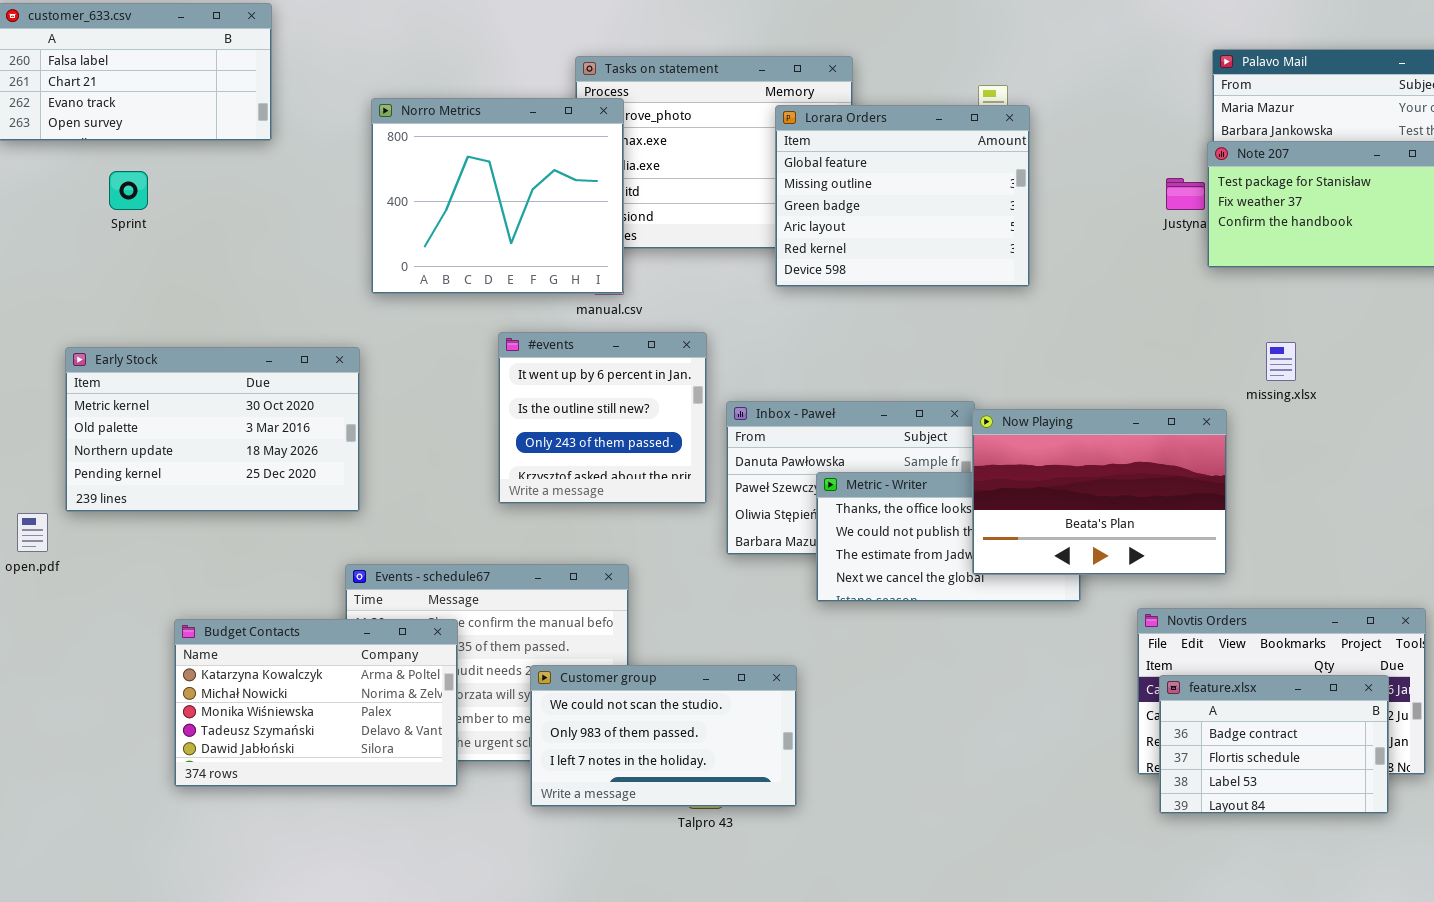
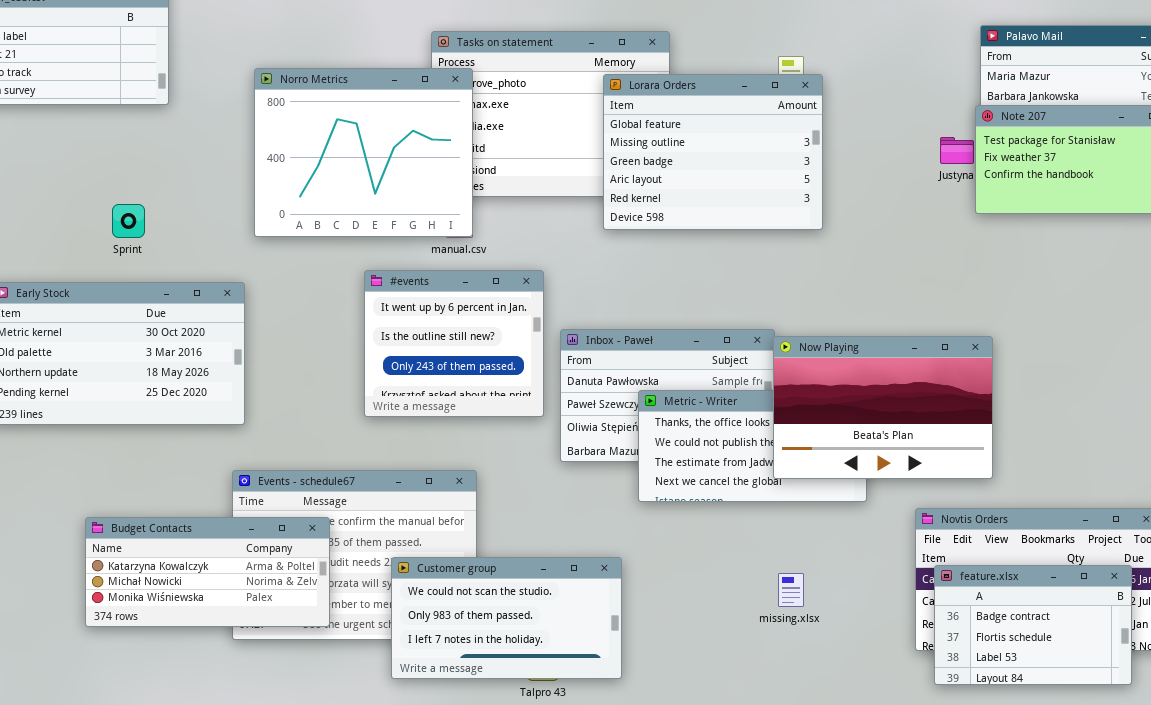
Sprint: [109,171,148,210] -> [112,204,145,238], moved
missing.xlsx: [1266,342,1296,381] -> [778,573,804,607], moved
Budget Contacts: [174,619,458,787] -> [85,517,330,627], resized

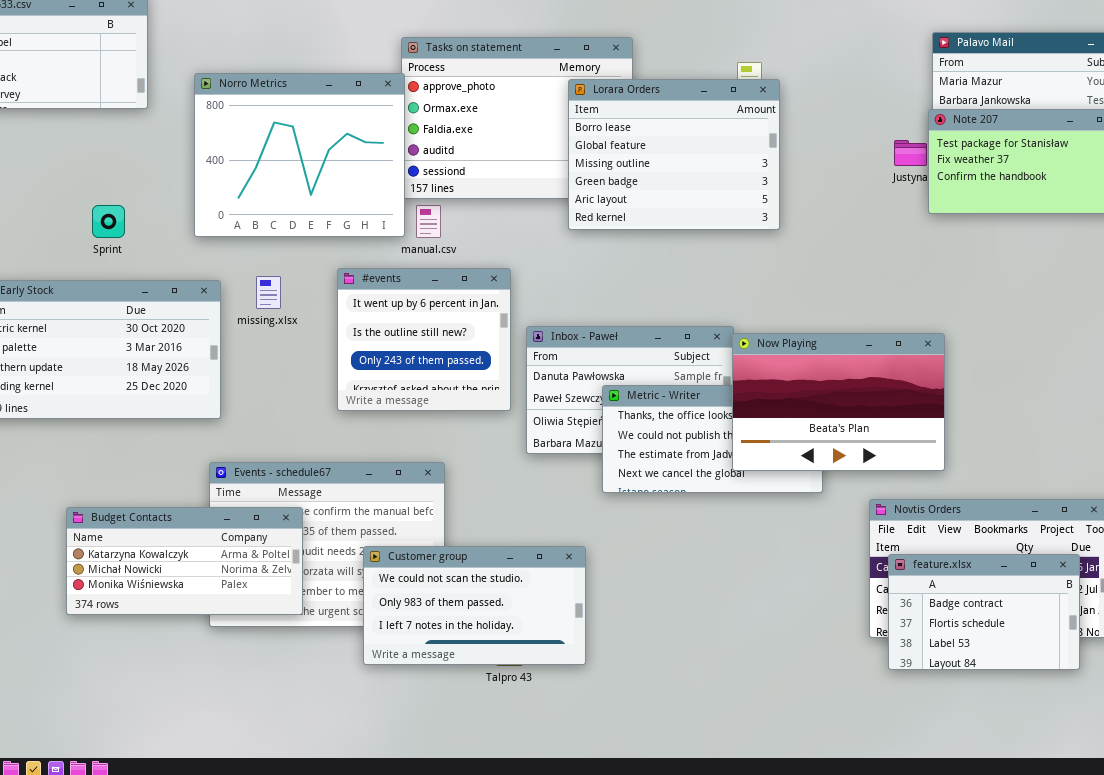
Norro Metrics: [254,68,473,237] -> [194,73,405,237], moved
Lorara Orders: [603,74,823,230] -> [568,79,780,230], scrolled up 1 row
missing.xlsx: [778,573,804,607] -> [256,276,281,309], moved

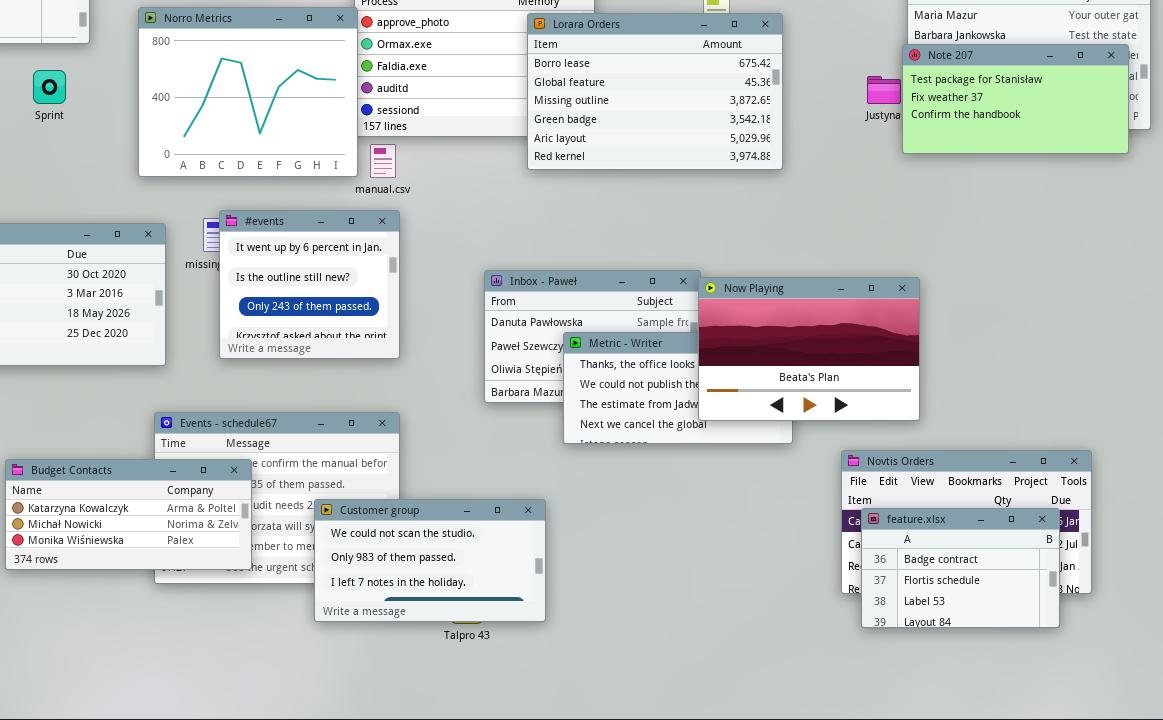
Lorara Orders: [568,79,780,230] -> [527,13,783,170], resized
Sprint: [92,205,125,238] -> [33,70,66,104], moved
#events: [337,268,511,411] -> [219,210,400,359], moved

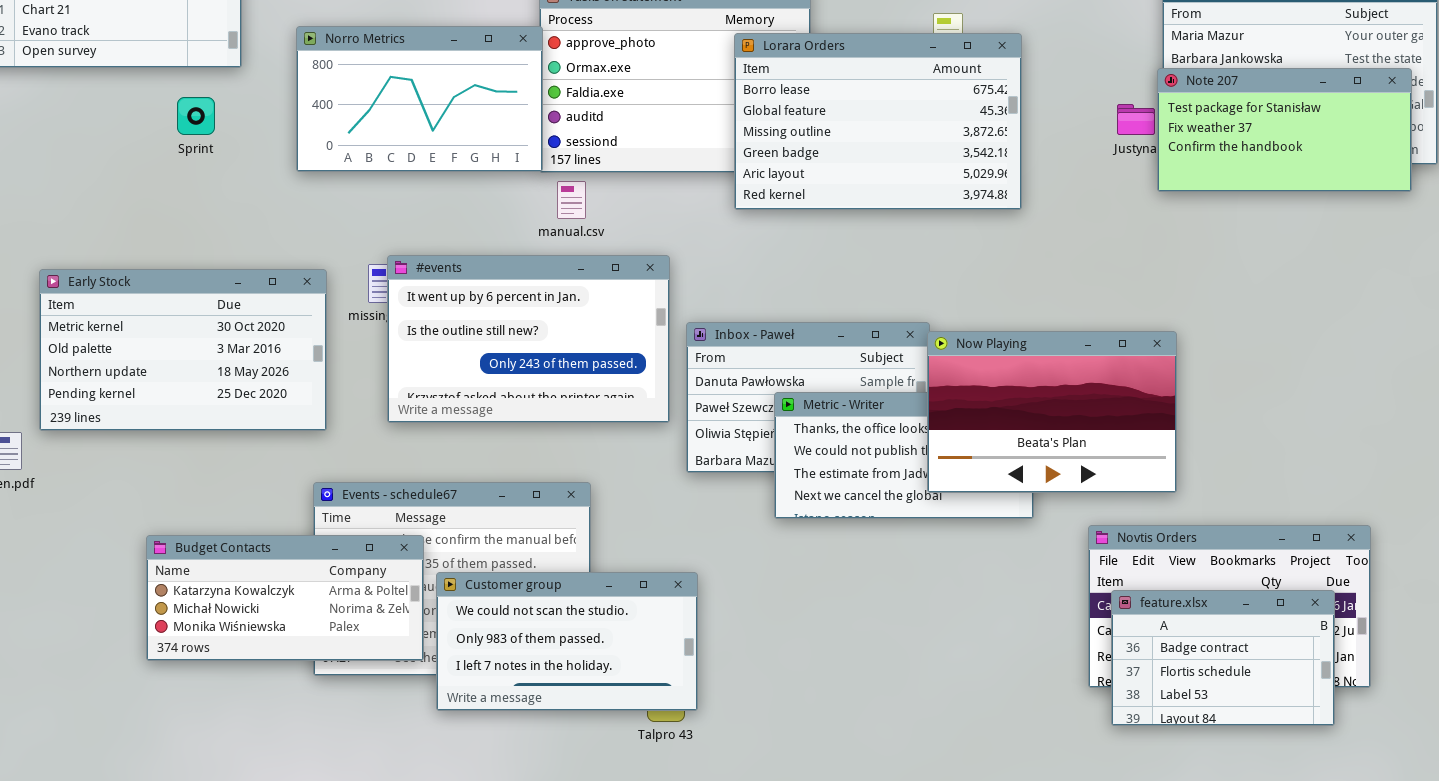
Norro Metrics: [138,7,358,177] -> [296,26,543,172], resized
#events: [219,210,400,359] -> [387,255,670,423], resized
Customer group: [314,499,546,622] -> [436,572,698,711], moved

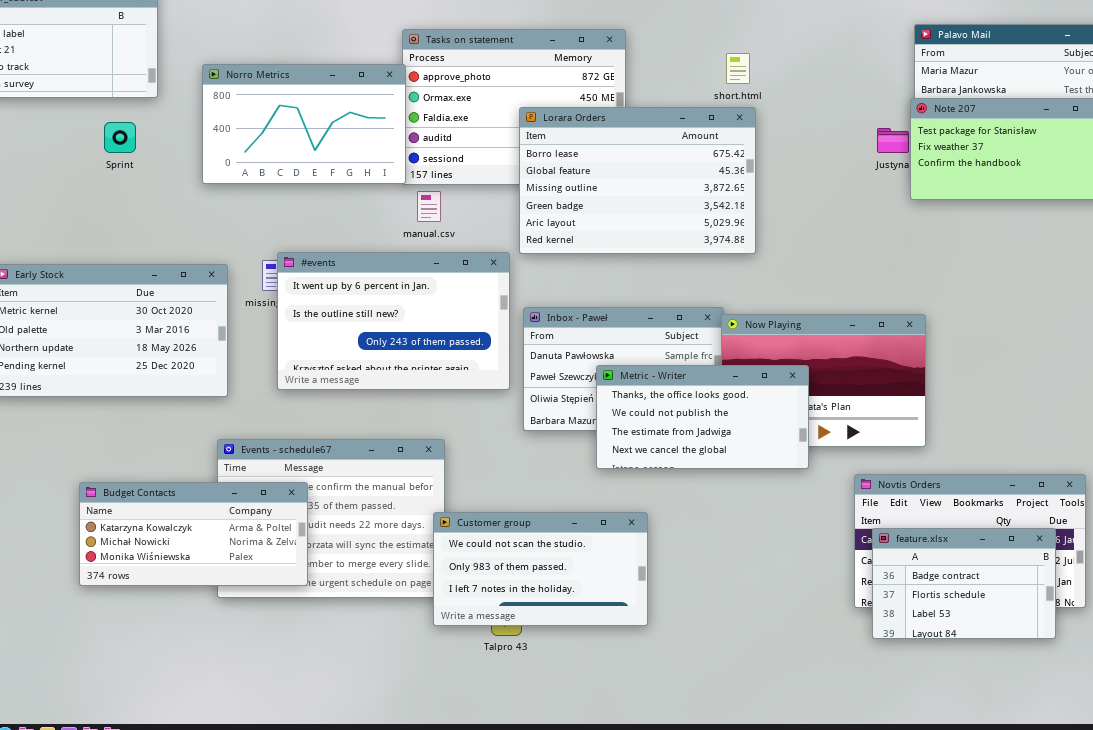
Lorara Orders: [734,33,1022,210] -> [519,107,756,254], moved
Metric - Writer: [774,392,1034,519] -> [596,365,809,469], raised
Customer group: [436,572,698,711] -> [433,512,648,626], moved

